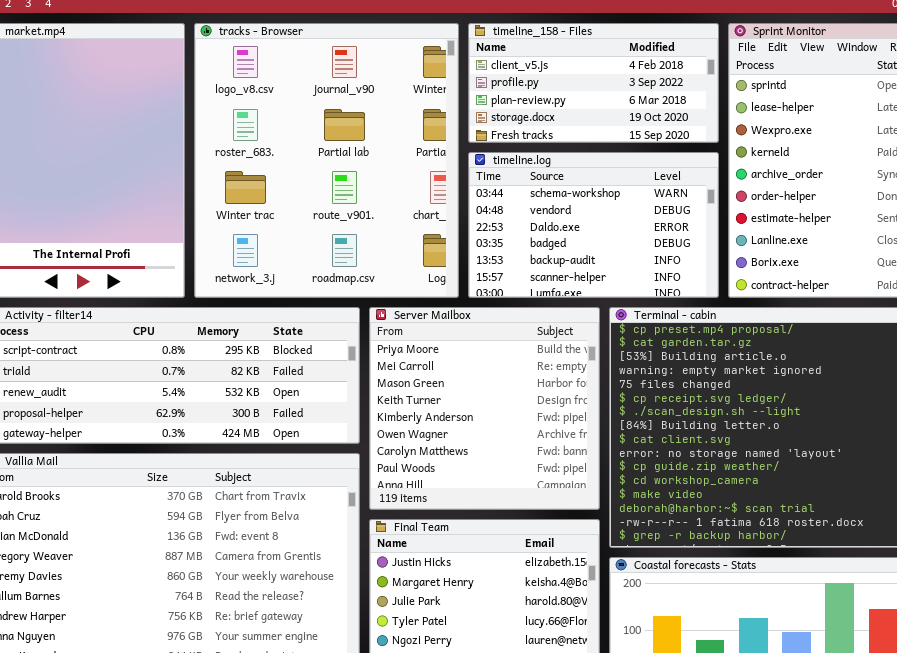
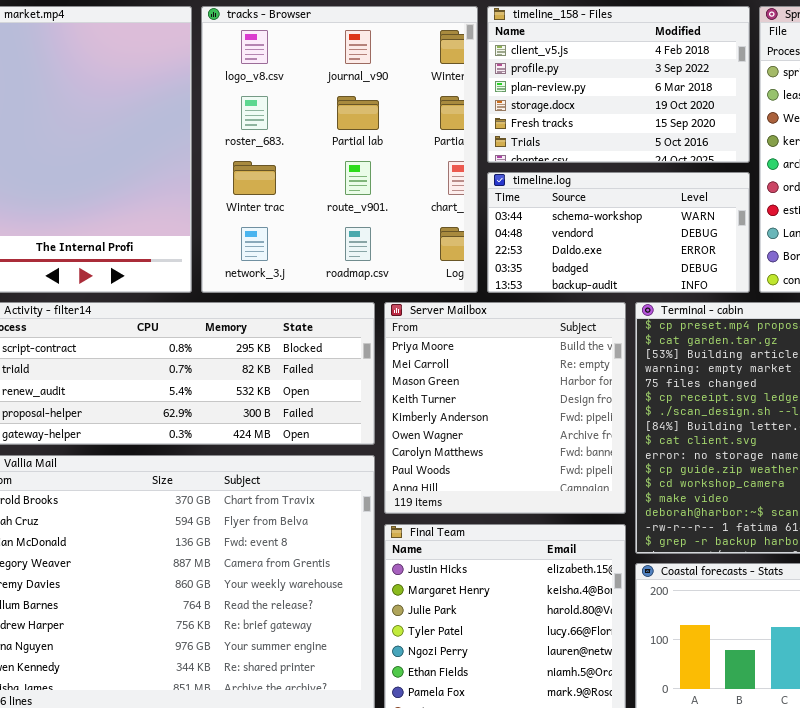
timeline_158 - Files: [468,23,719,143] -> [487,6,750,163], resized
timeline.log: [468,152,719,298] -> [487,172,750,293], resized

